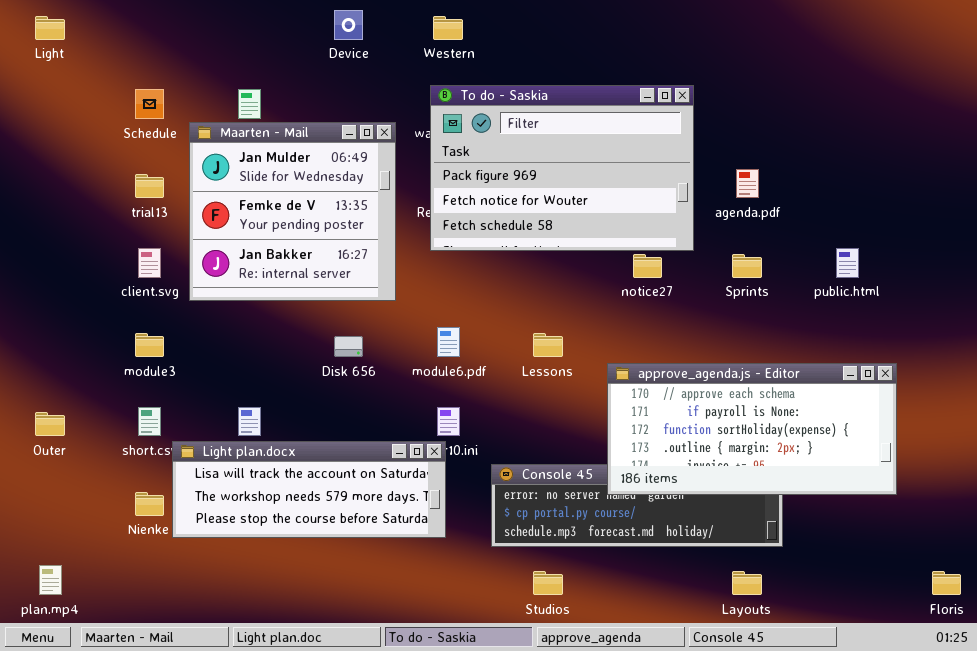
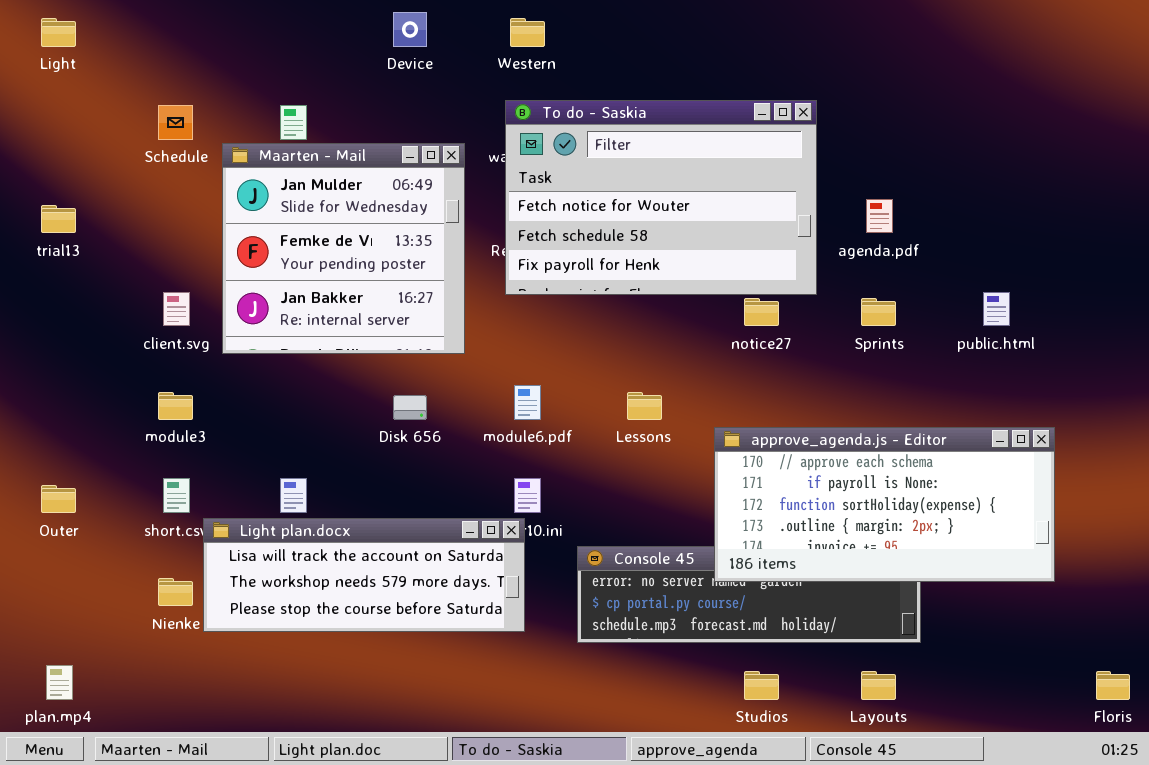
To do - Saskia: [430,85,694,251] -> [505,100,817,295], scrolled down 1 row
trial13: [135,174,164,198] -> [41,205,76,233], moved
Studios: [533,571,563,595] -> [744,671,779,700], moved

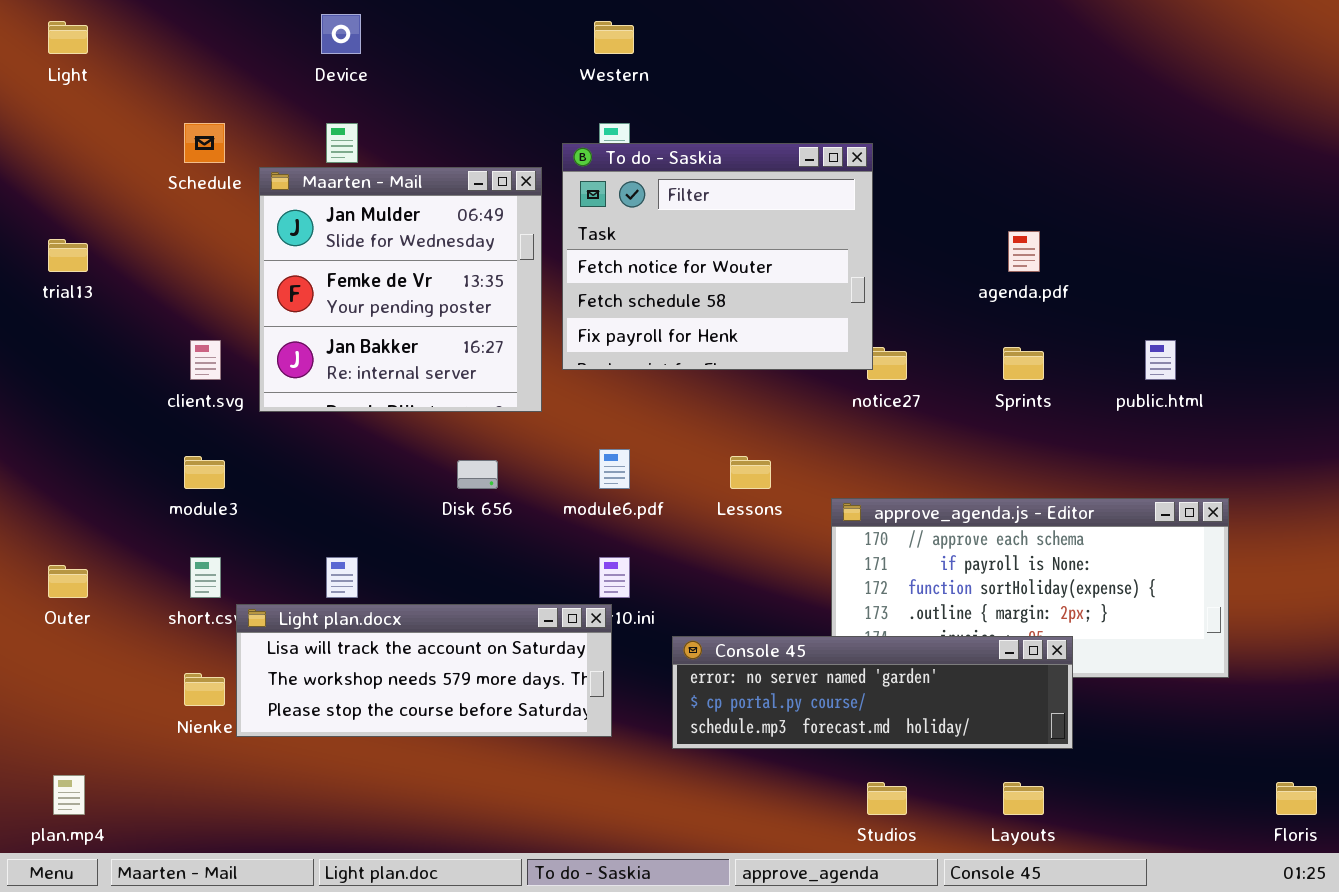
Device: [393,12,427,47] -> [321,14,361,54], moved
To do - Saskia: [505,100,817,295] -> [562,143,873,370], moved, resized
Console 45: [577,546,921,643] -> [672,636,1073,749], raised

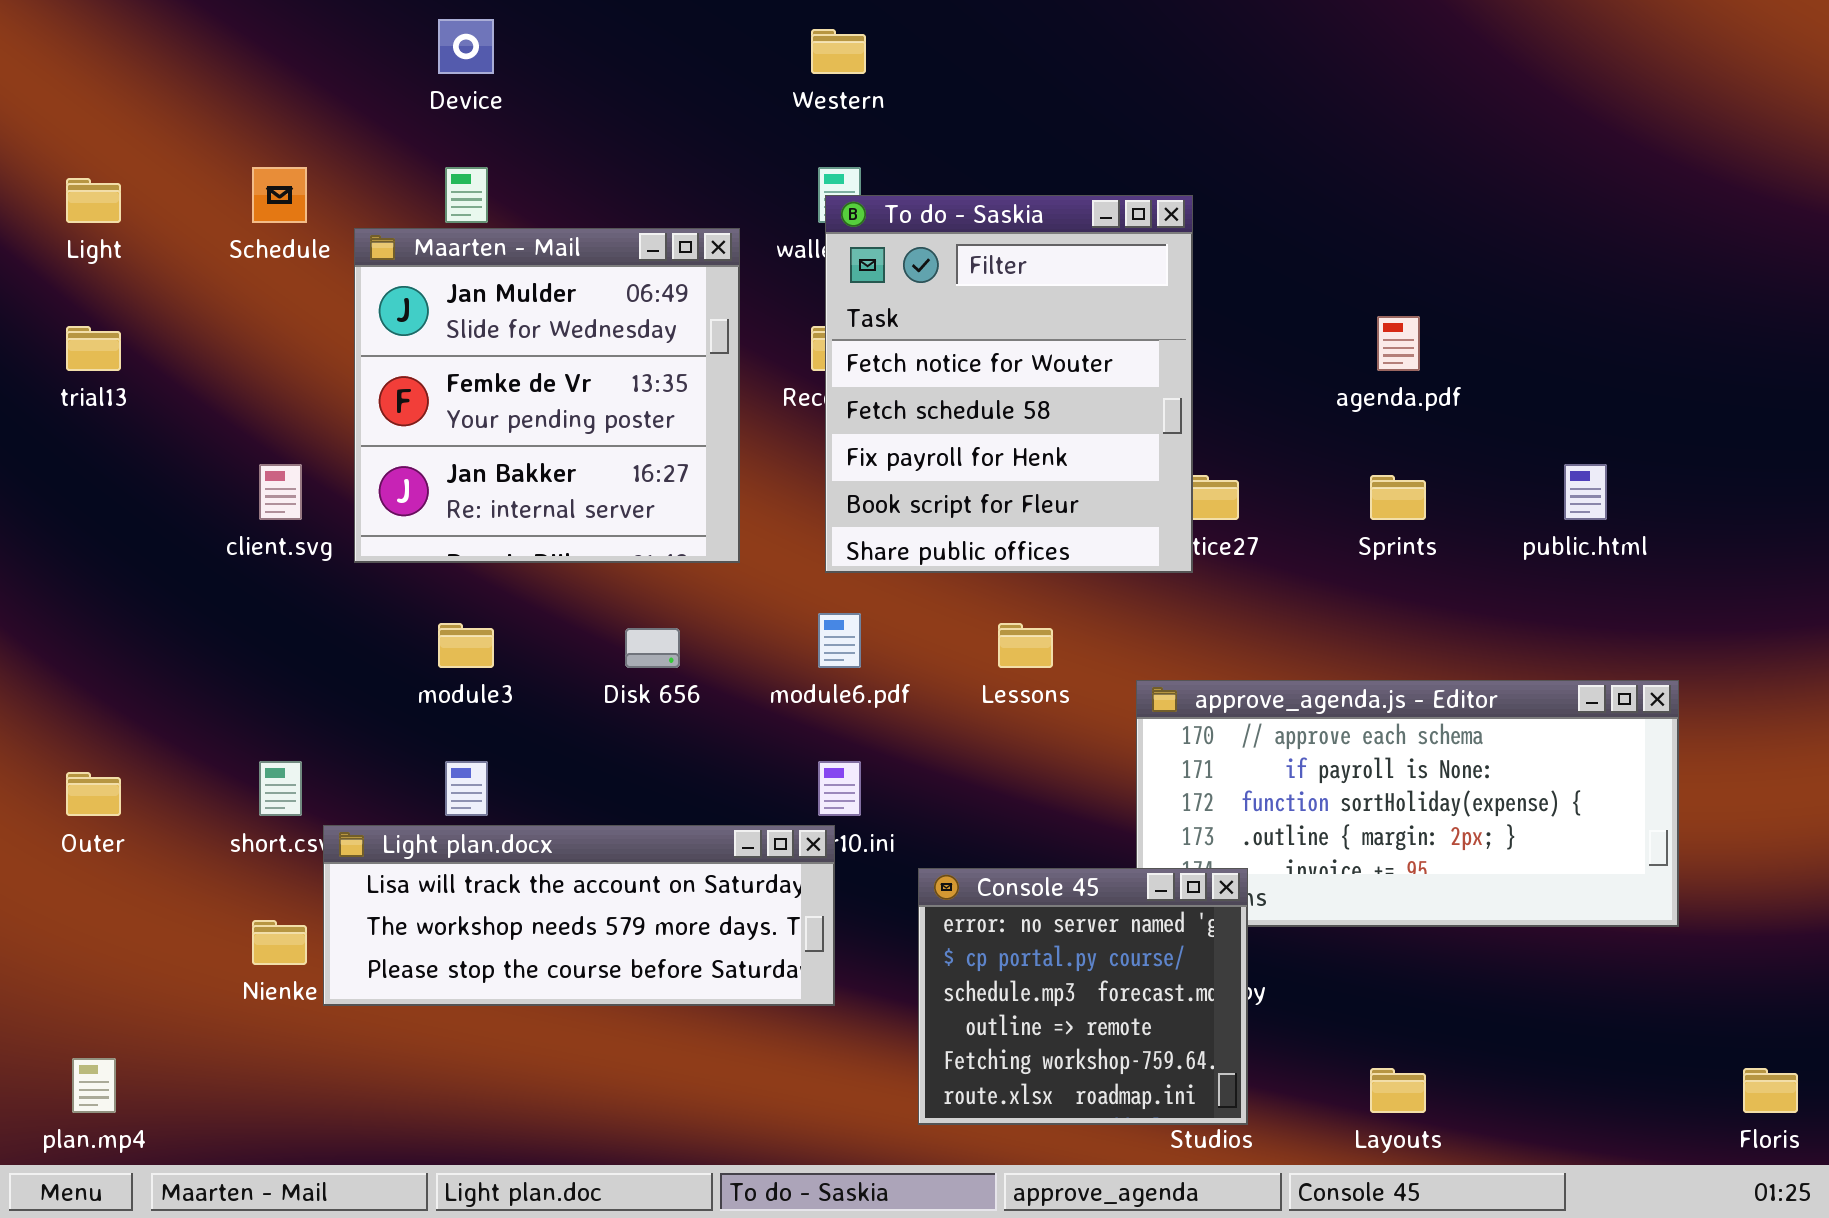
Light: [48,21,88,54] -> [66,178,121,223], moved
To do - Saskia: [562,143,873,370] -> [825,195,1193,573], resized
module3: [184,456,225,489] -> [438,623,494,668], moved
Console 45: [672,636,1073,749] -> [918,868,1248,1125], resized

